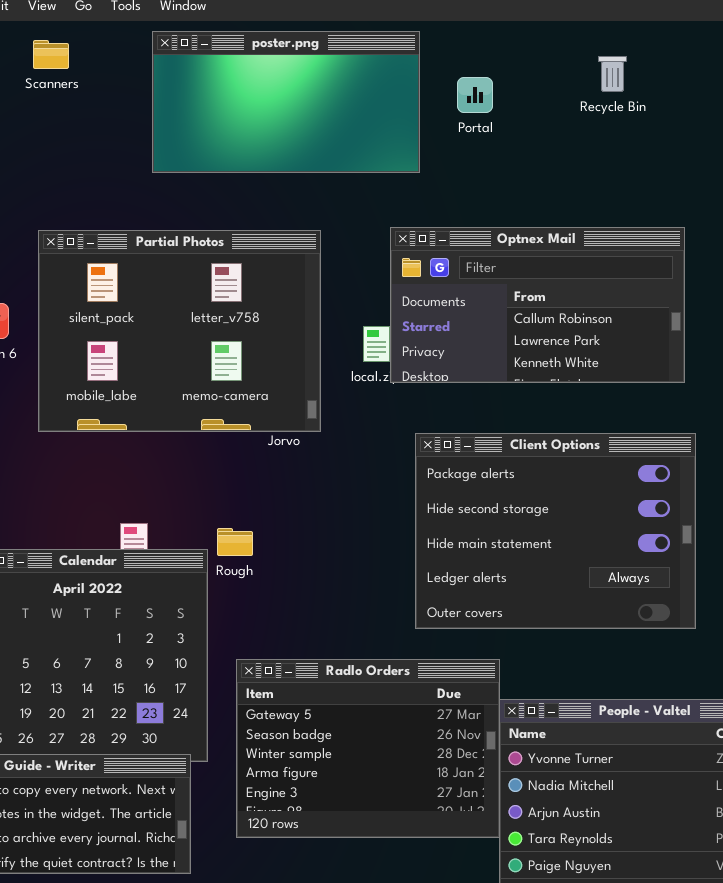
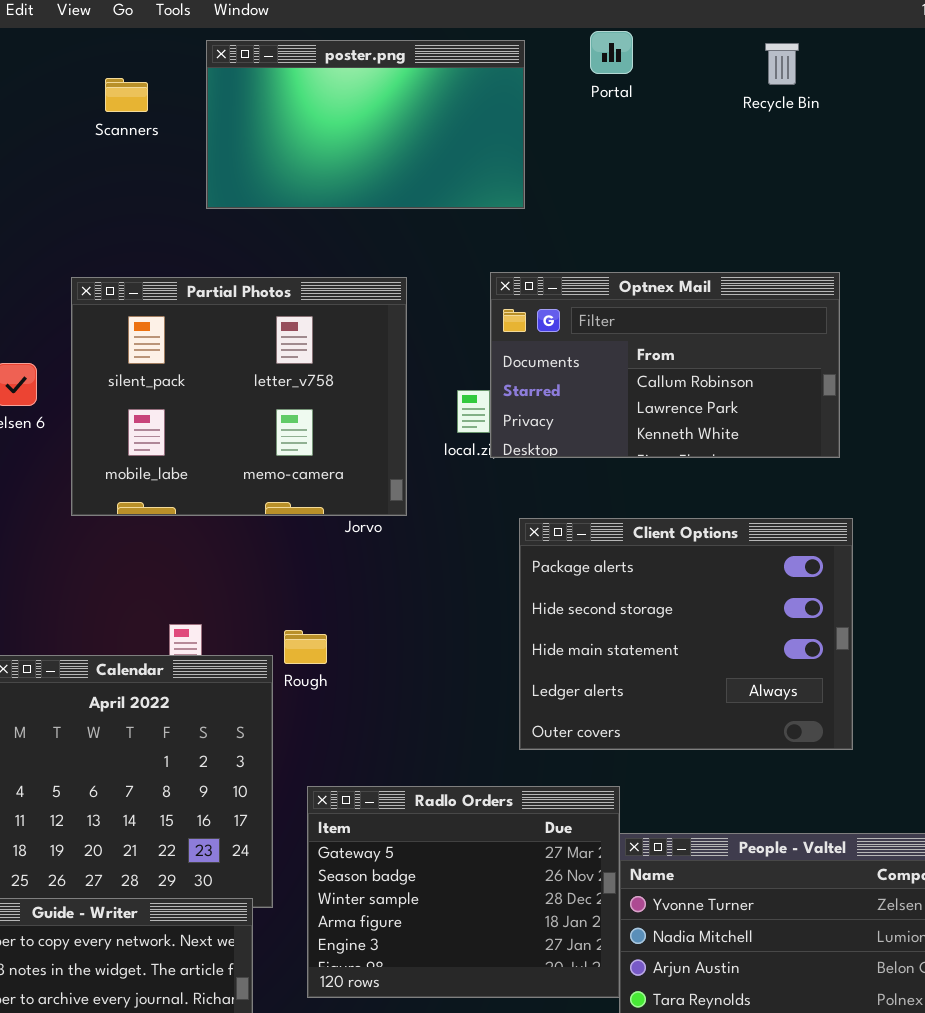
Scanners: [33,40,69,69] -> [105,78,148,112], moved
Recycle Bin: [598,56,627,92] -> [765,43,799,85], moved
Portal: [457,77,493,113] -> [590,31,633,74], moved

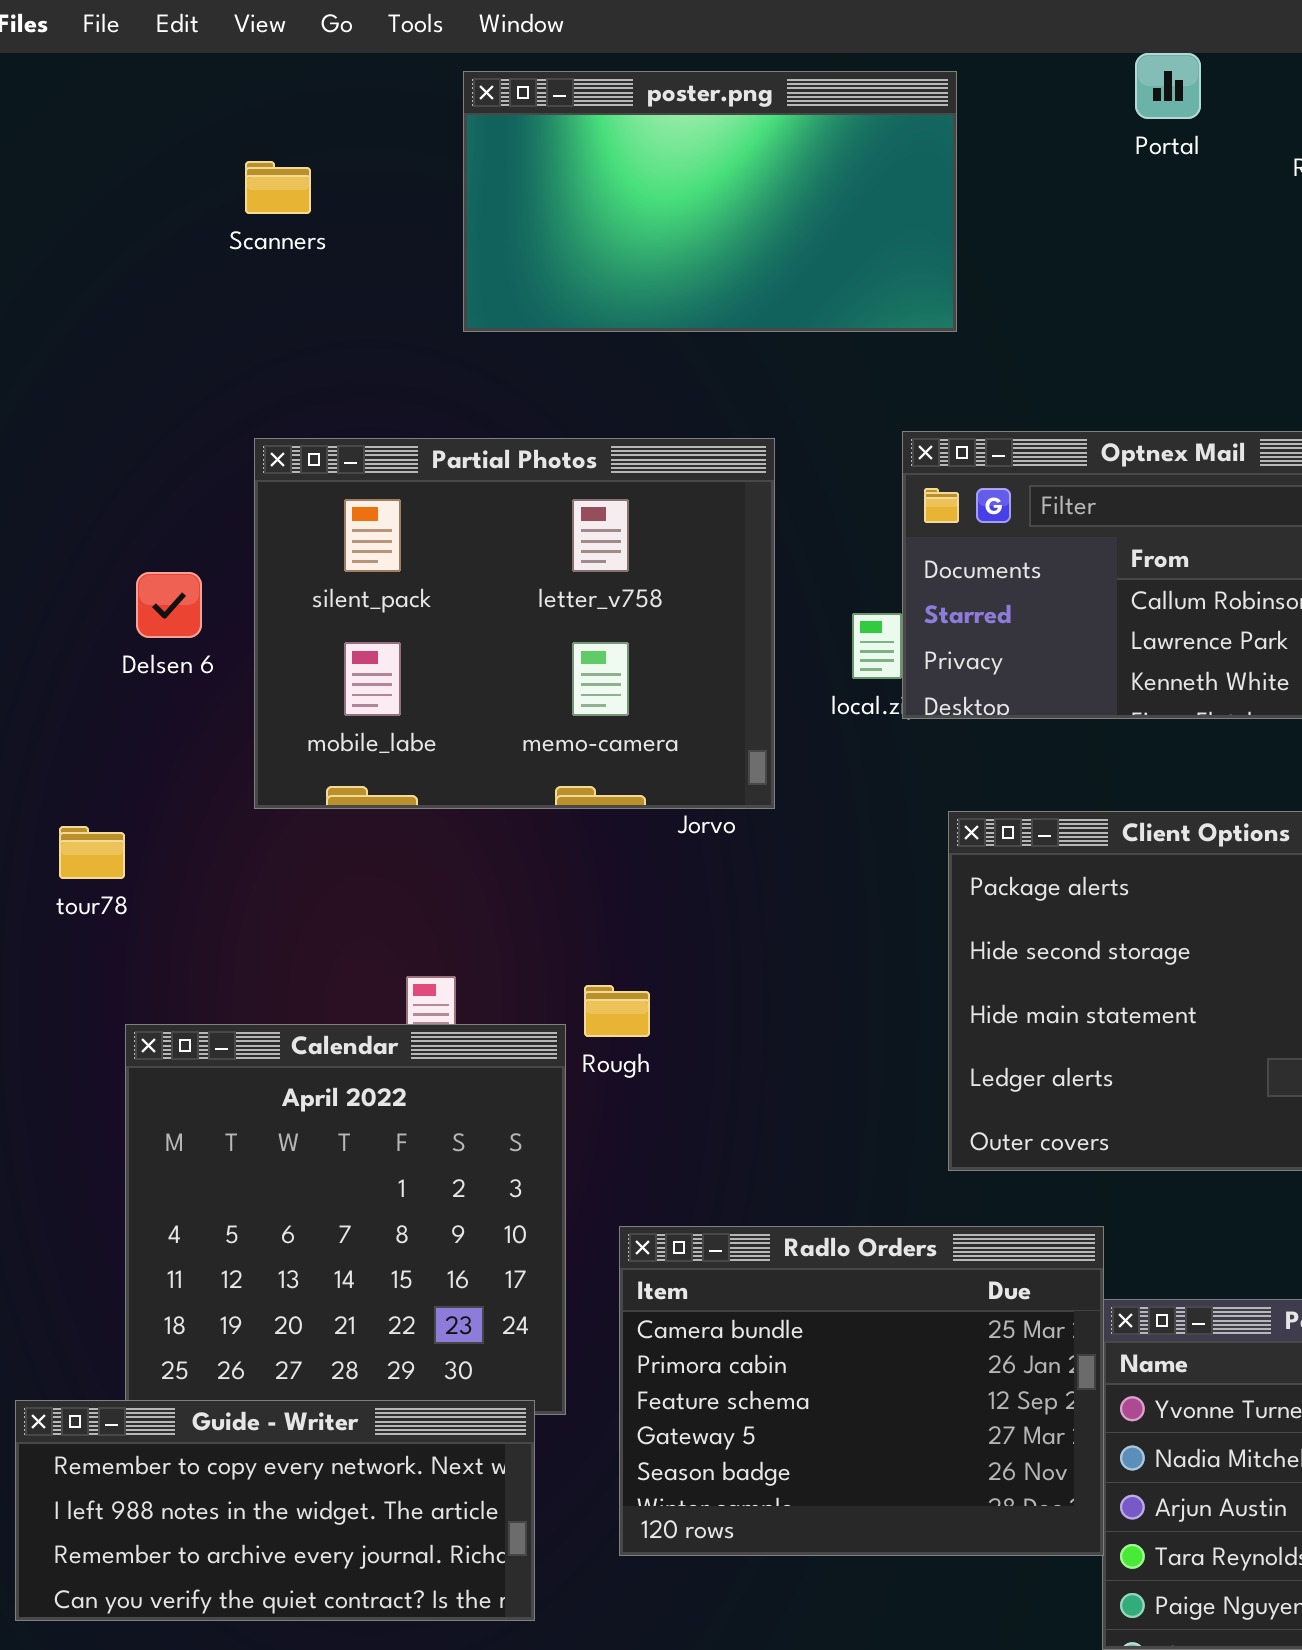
Portal: [590,31,633,74] -> [1135,53,1201,119], moved
Scanners: [105,78,148,112] -> [245,161,311,214], moved
Radlo Orders: [307,786,620,998] -> [619,1226,1104,1556], scrolled up 3 rows

